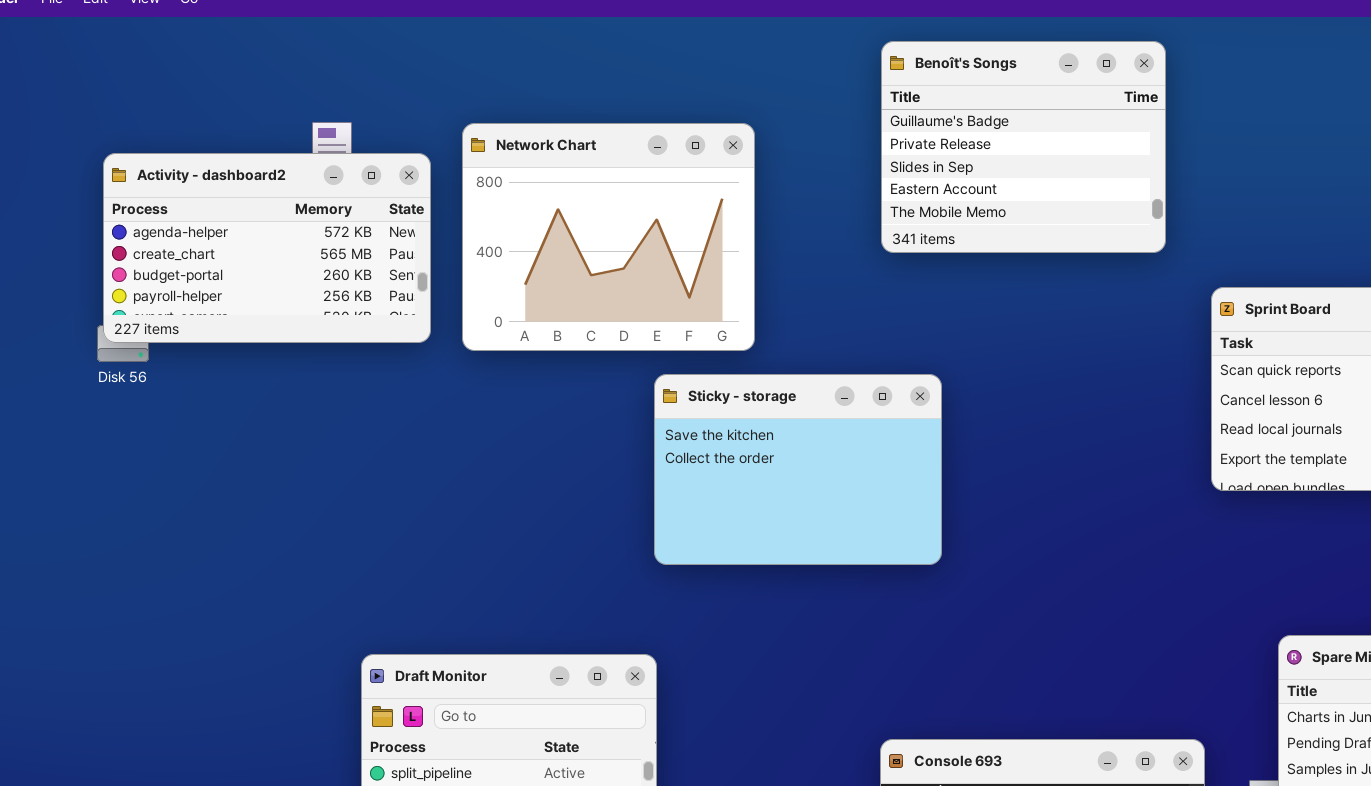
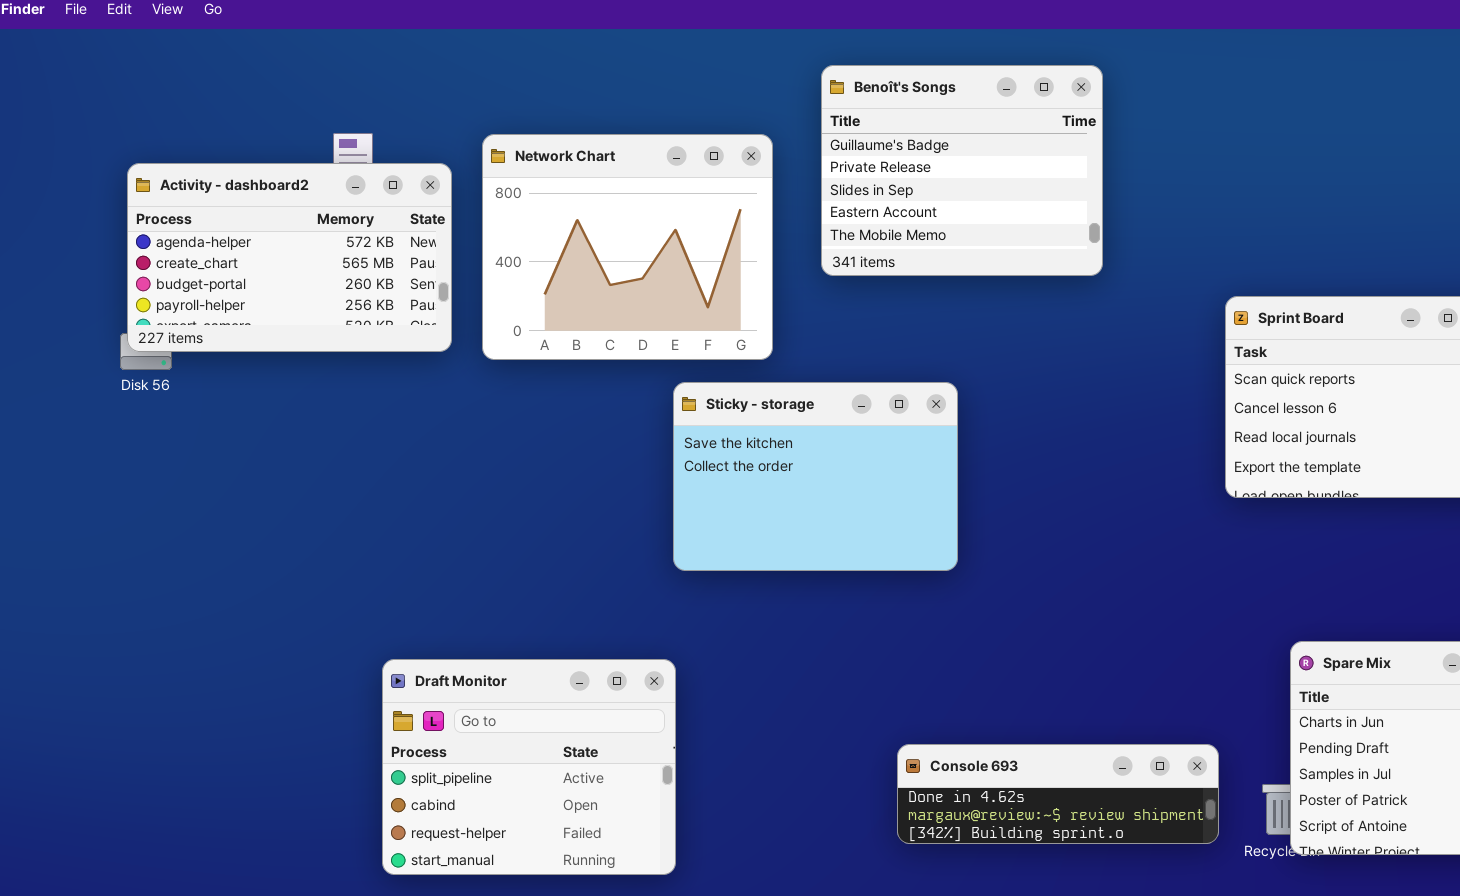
Benoît's Songs: [881,41,1166,253] -> [821,65,1103,276], moved

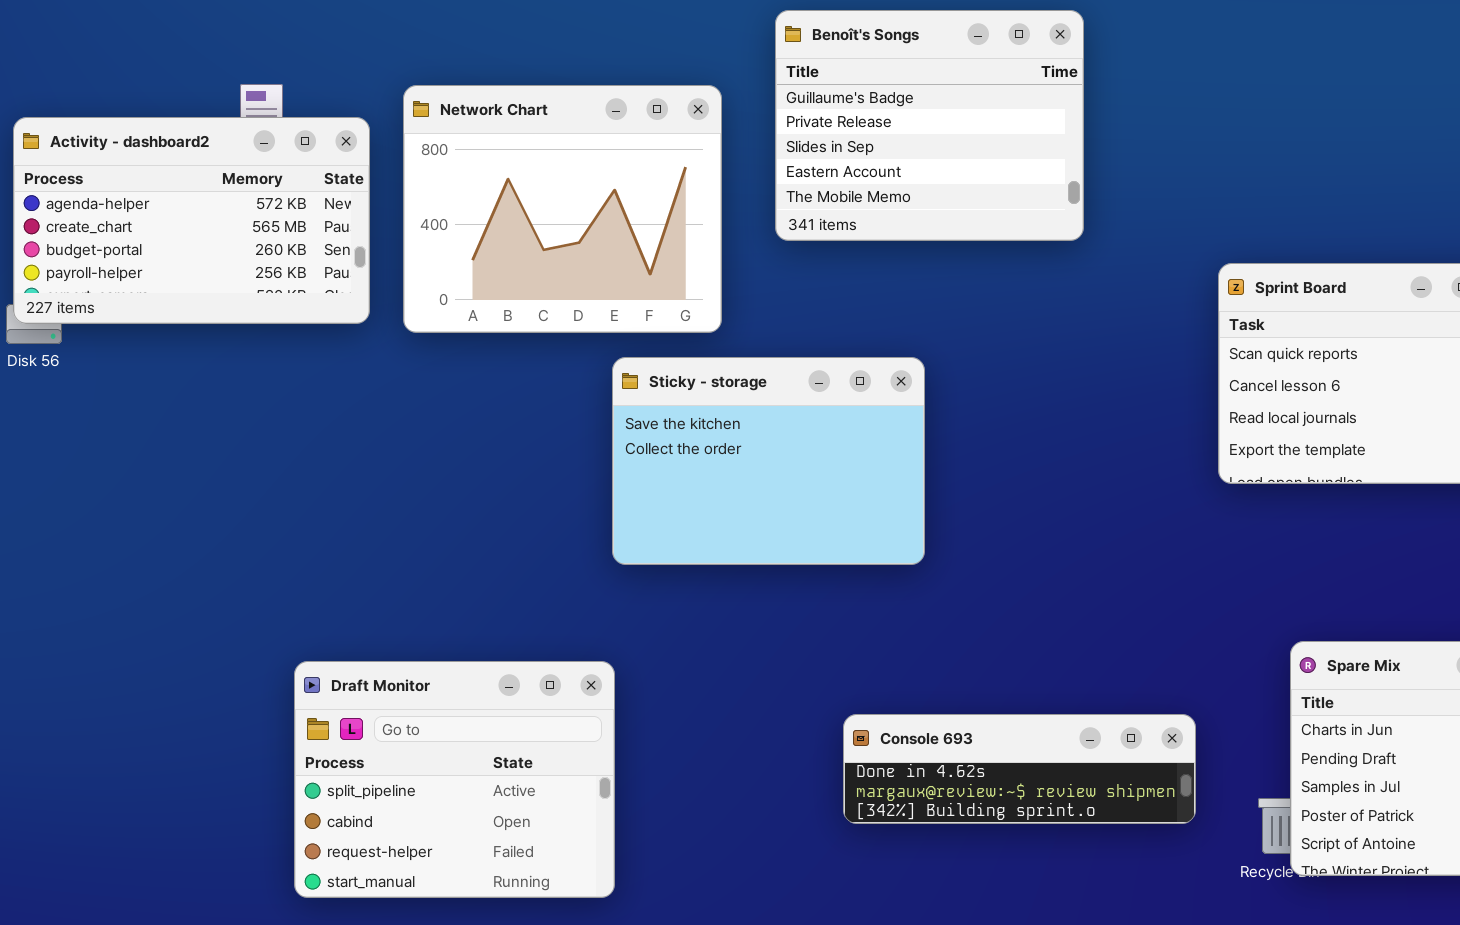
Console 693: [897,744,1219,844] -> [843,714,1196,824], moved

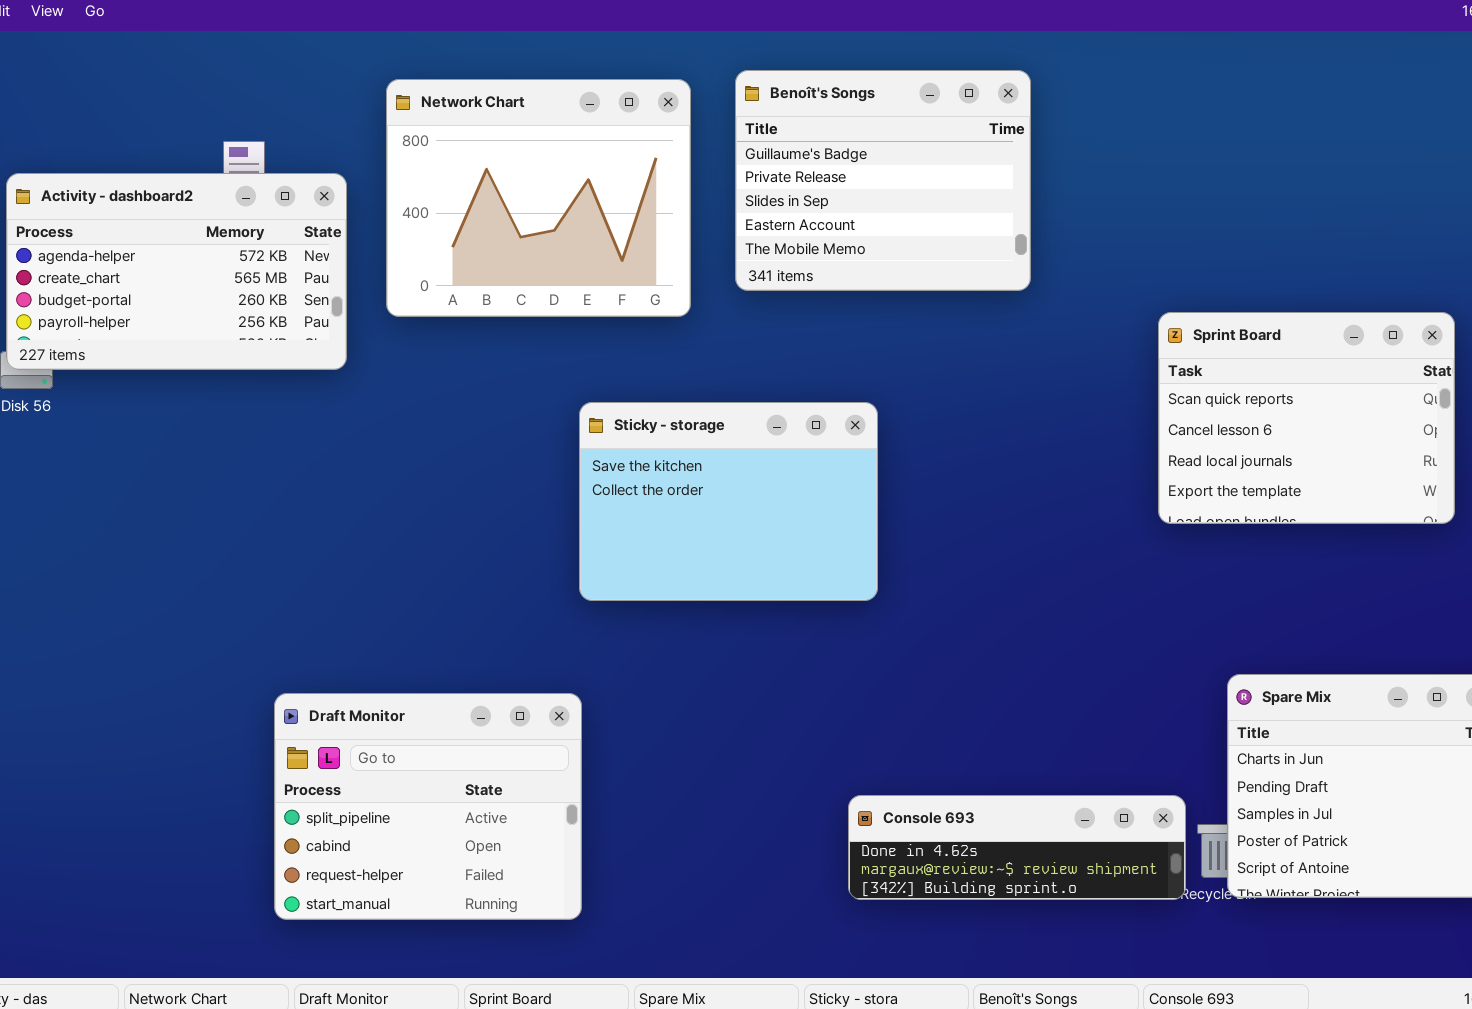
Network Chart: [403,85,722,333] -> [386,79,691,317], moved
Console 693: [843,714,1196,824] -> [848,795,1186,900], moved

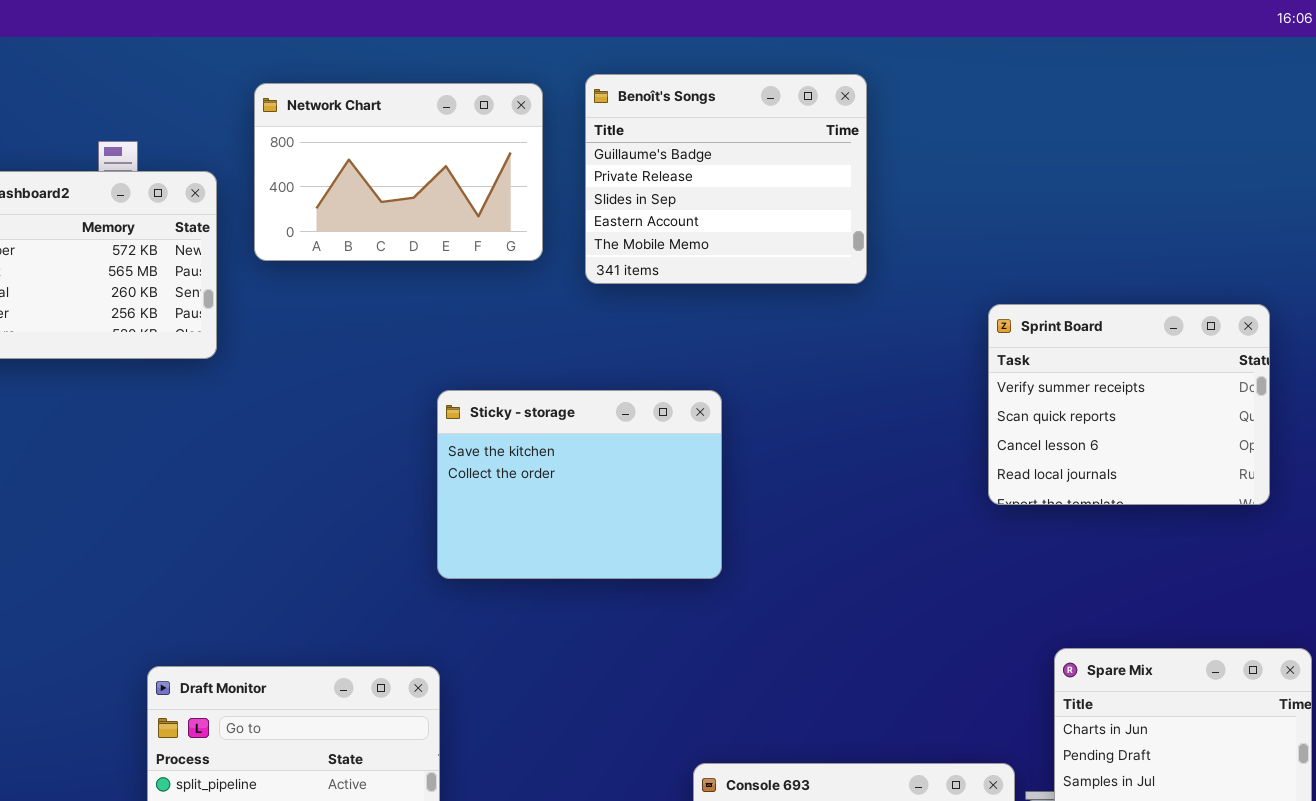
Network Chart: [386,79,691,317] -> [254,83,543,261], resized
Sprint Board: [1158,312,1455,524] -> [988,304,1270,505], scrolled up 1 row

